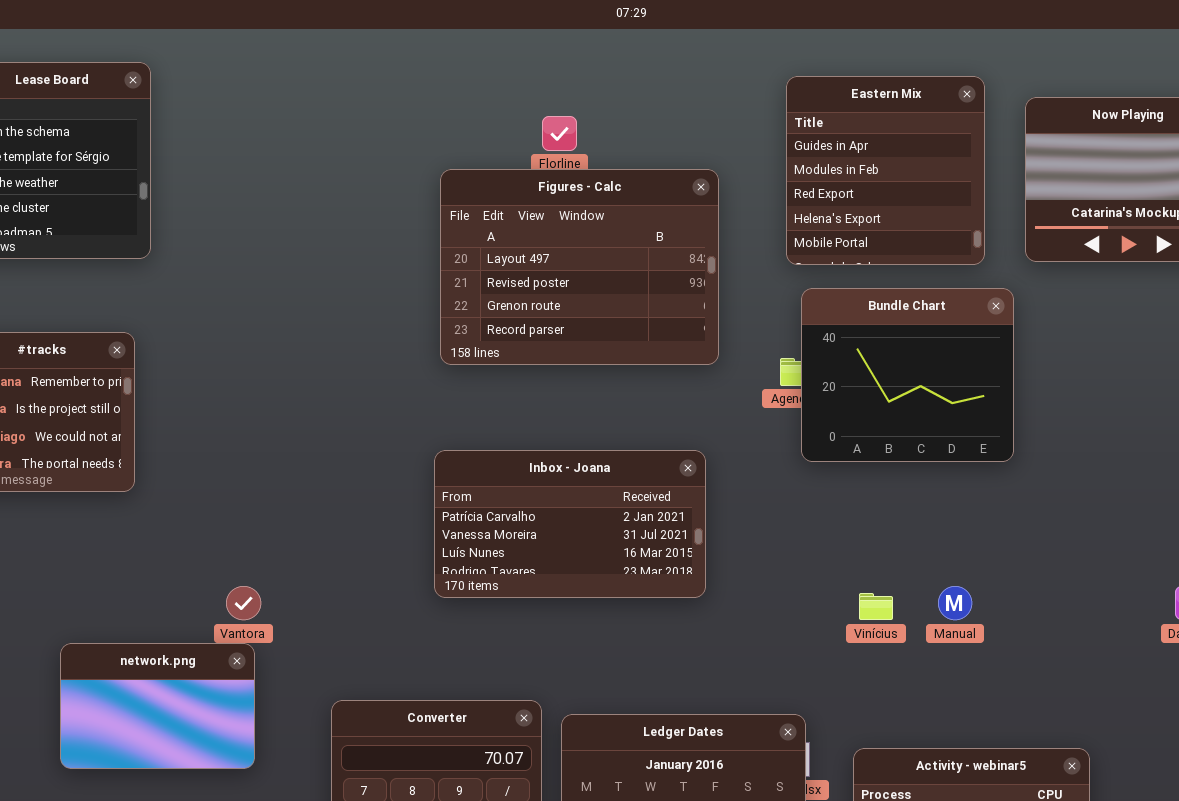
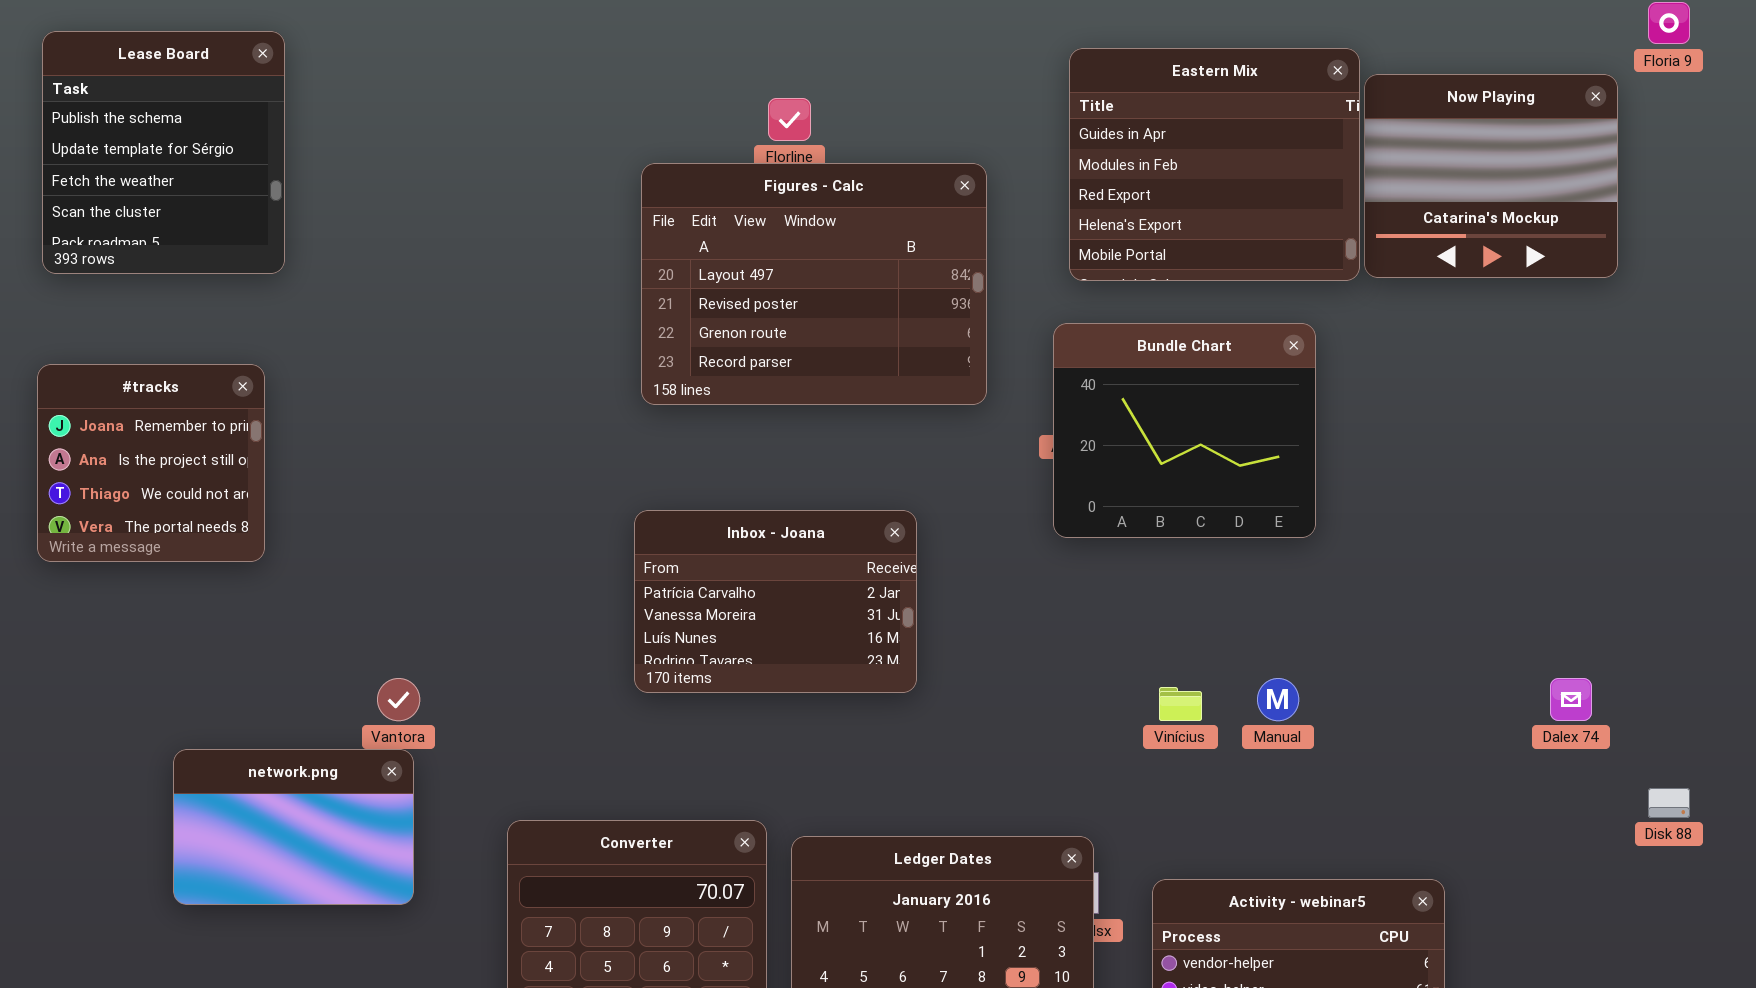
Eastern Mix: [786,76,985,265] -> [1069,48,1360,281], resized
Bundle Chart: [801,288,1014,462] -> [1053,323,1316,538], moved
Inbox - Joana: [434,450,706,598] -> [634,510,917,693], resized

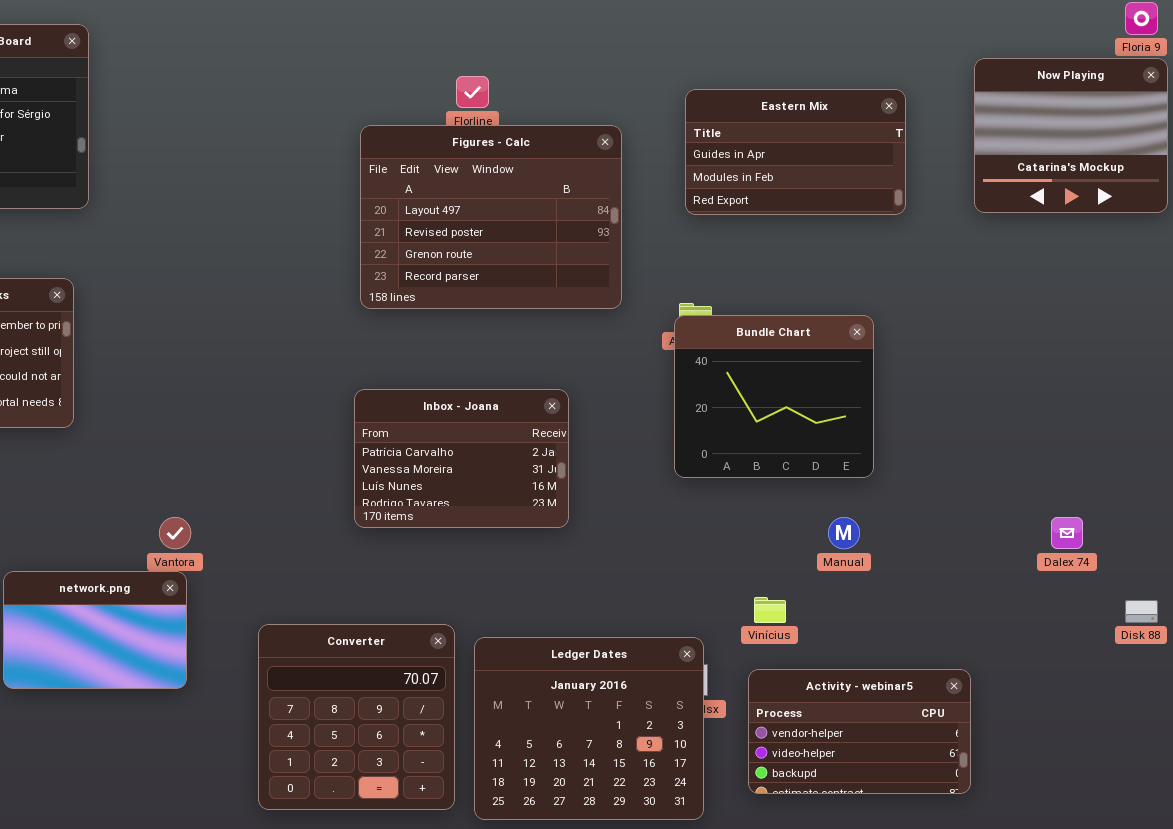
Eastern Mix: [1069,48,1360,281] -> [685,89,906,215], resized
Now Playing: [1364,74,1618,278] -> [974,58,1168,213], moved
Bundle Chart: [1053,323,1316,538] -> [674,315,874,478], moved
Vinícius: [1159,687,1202,721] -> [754,597,786,623], moved

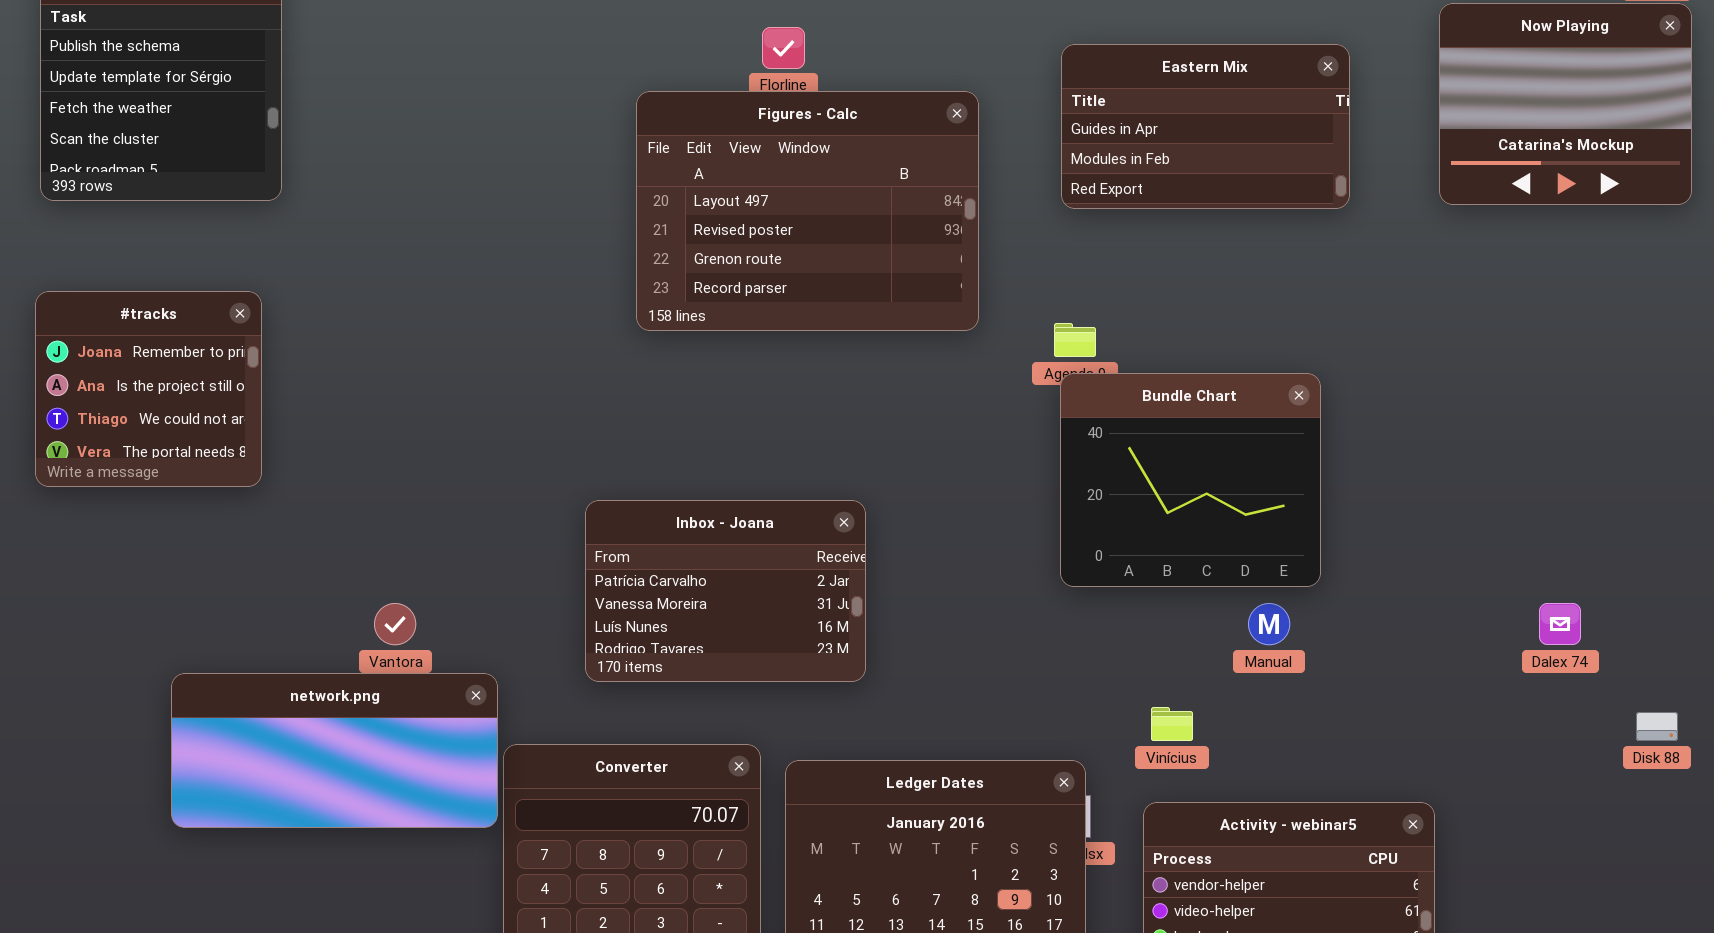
Bundle Chart: [674,315,874,478] -> [1060,373,1321,587], moved
Inbox - Joana: [354,389,569,528] -> [585,500,866,682], moved
network.png: [3,571,187,689] -> [171,673,498,828], resized

